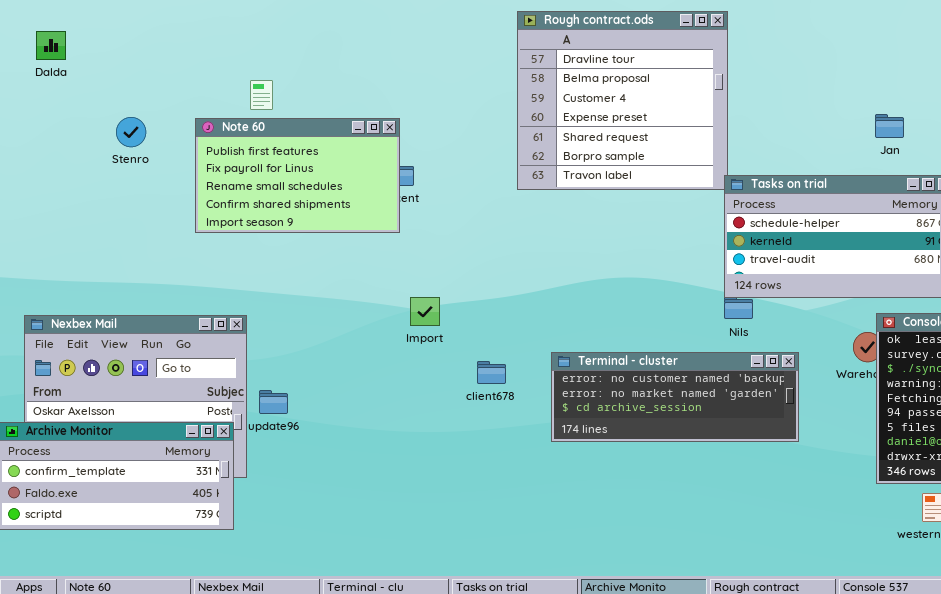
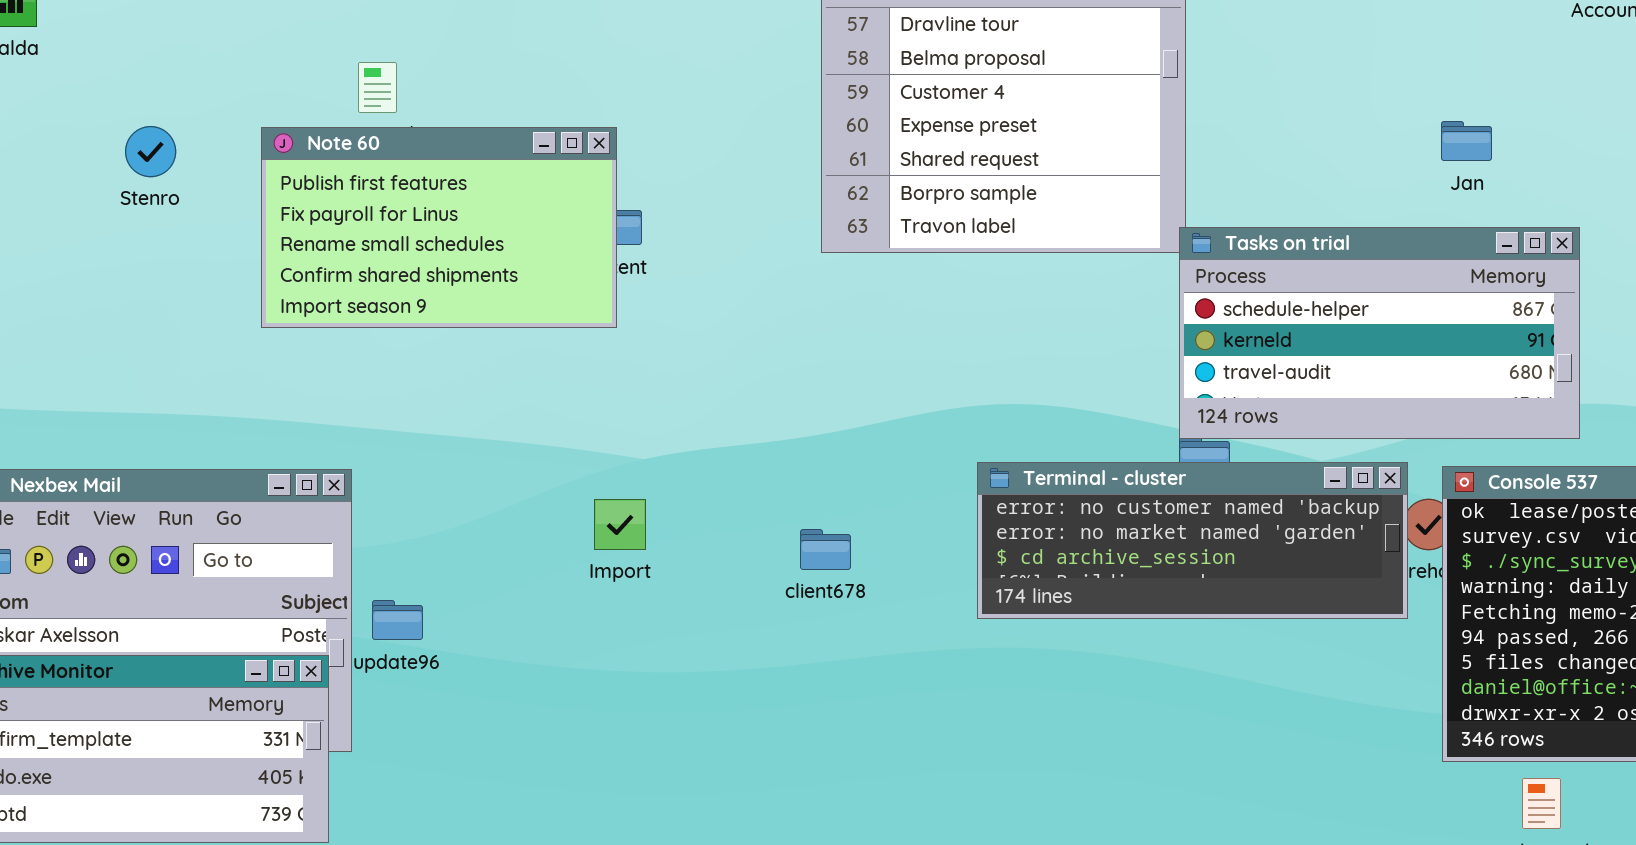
Import: [410,297,440,326] -> [594,499,646,550], moved
Terminal - cluster: [551,352,799,442] -> [977,462,1408,619], moved
client678: [477,361,506,384] -> [800,529,851,570], moved

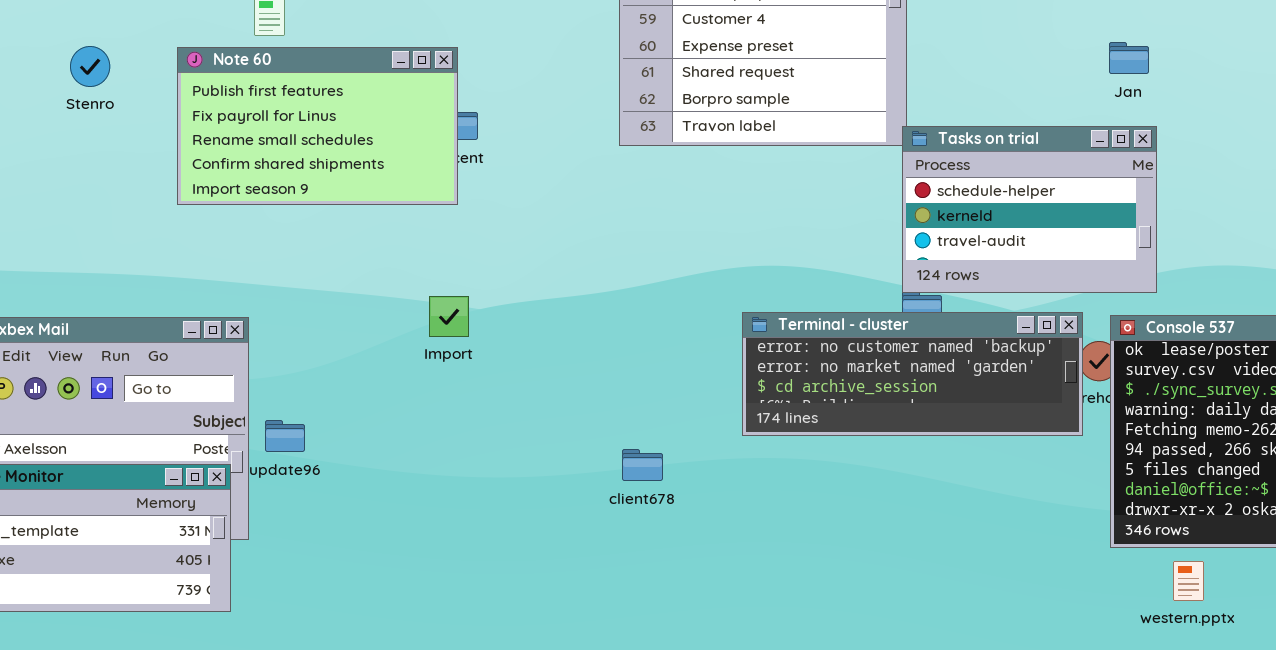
Tasks on trial: [1179,227,1580,439] -> [902,126,1157,293], resized
Import: [594,499,646,550] -> [429,296,469,337], moved
client678: [800,529,851,570] -> [622,449,663,481], moved

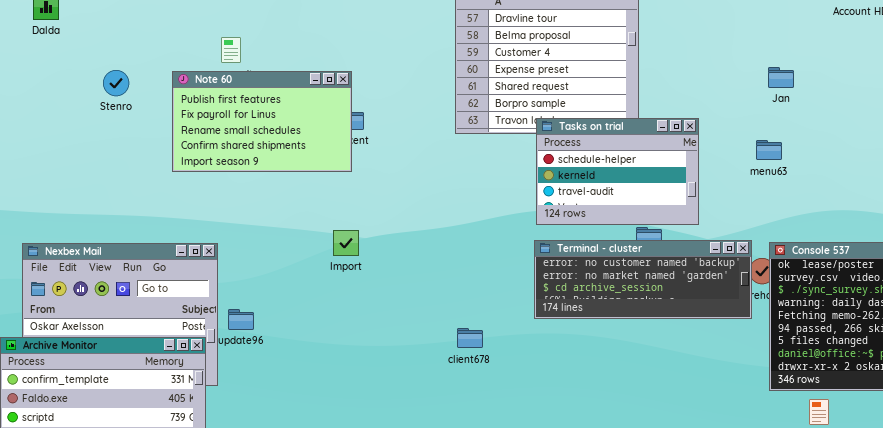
Tasks on trial: [902,126,1157,293] -> [536,118,699,225], moved

